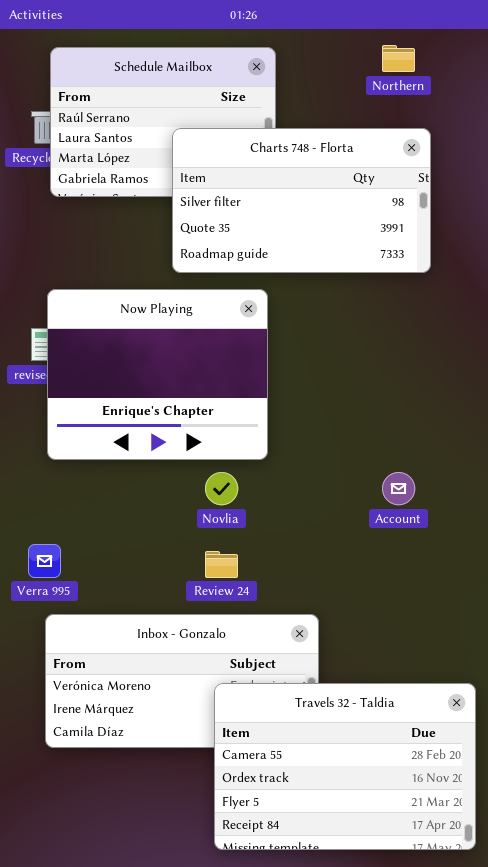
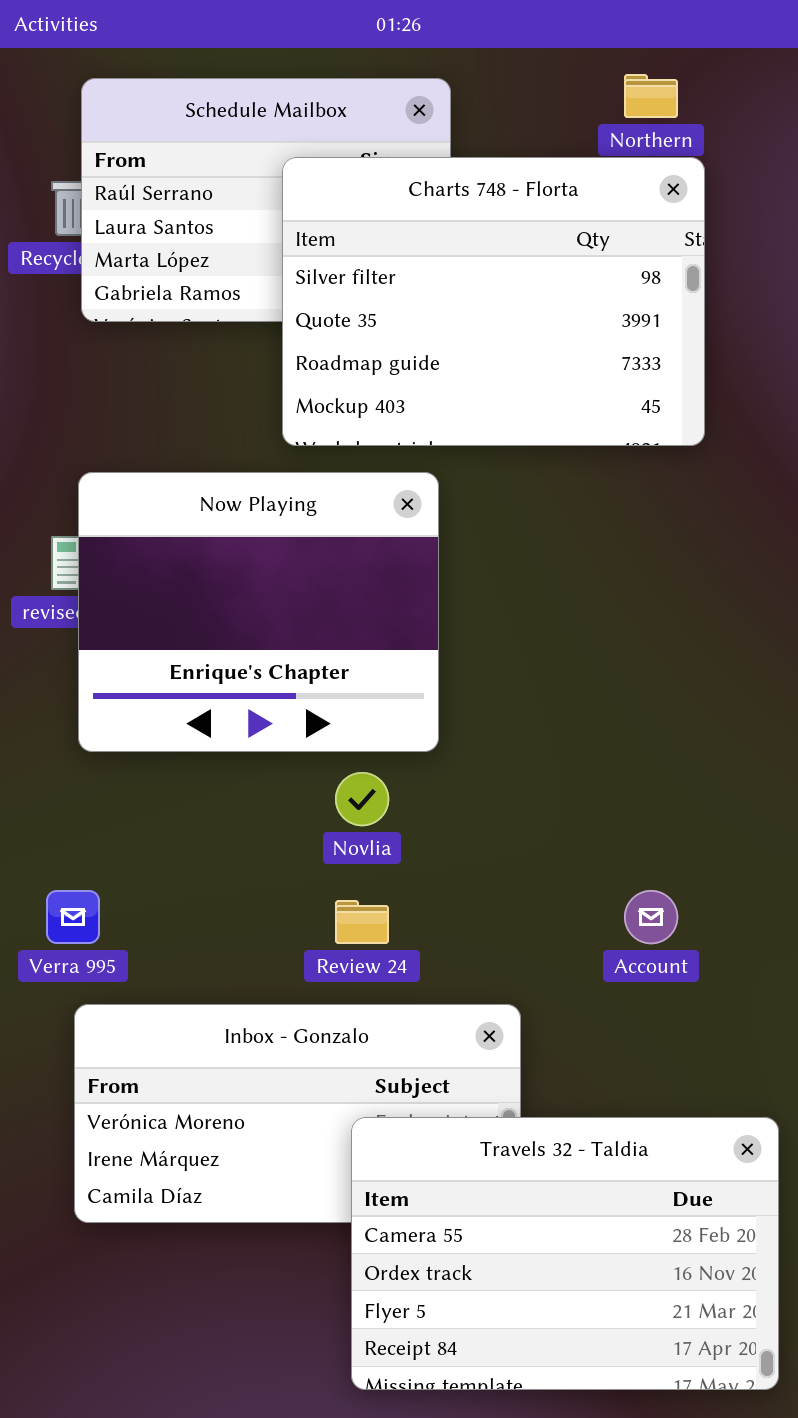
Charts 748 - Florta: [172,128,431,273] -> [282,157,705,446], resized
Account: [382,472,415,505] -> [624,890,678,944], moved

